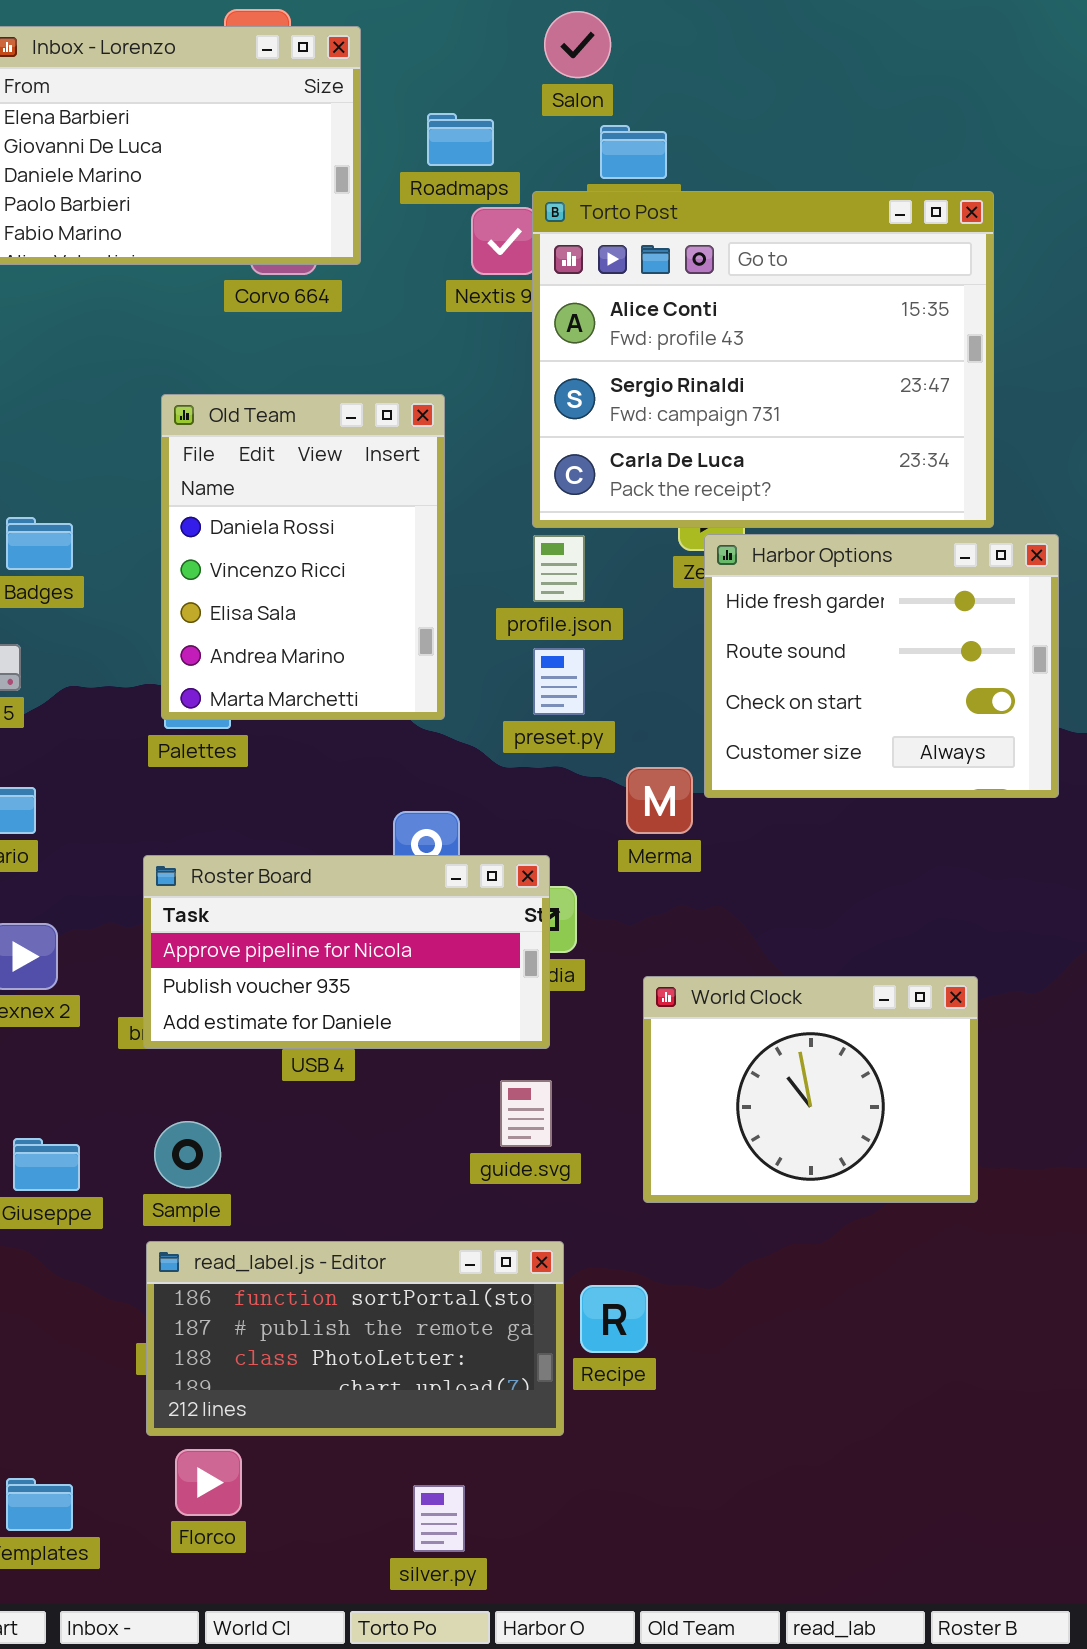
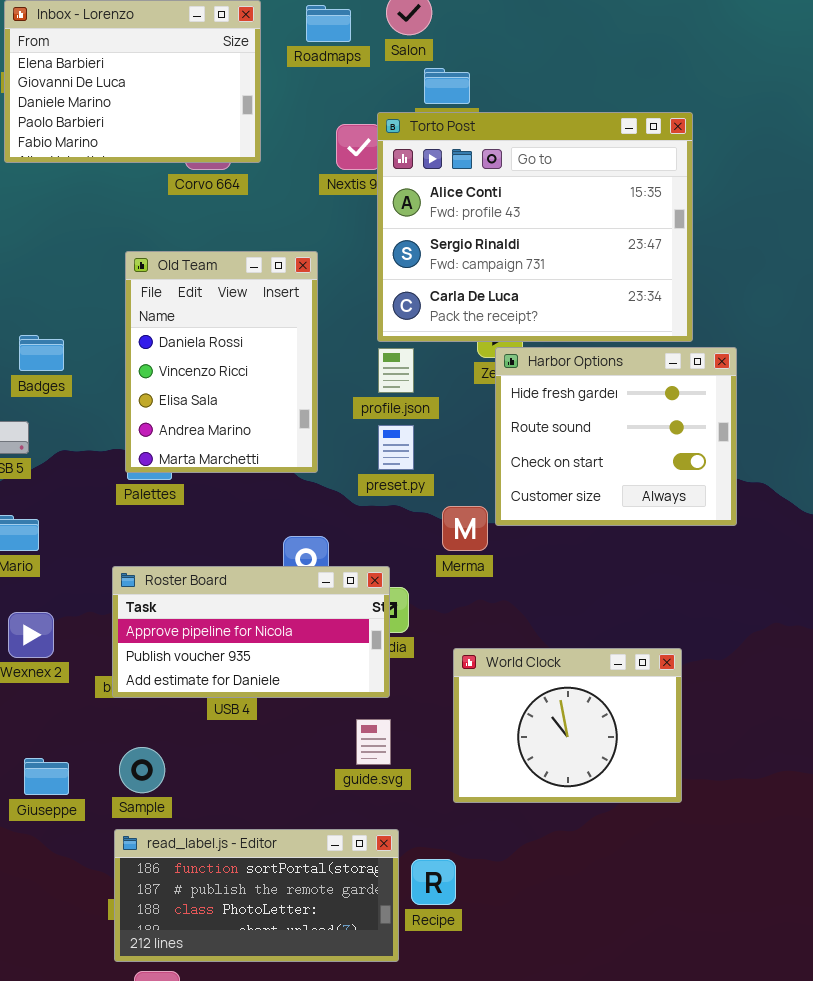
Roadmaps: [427,113,494,166] -> [306,5,351,42], moved

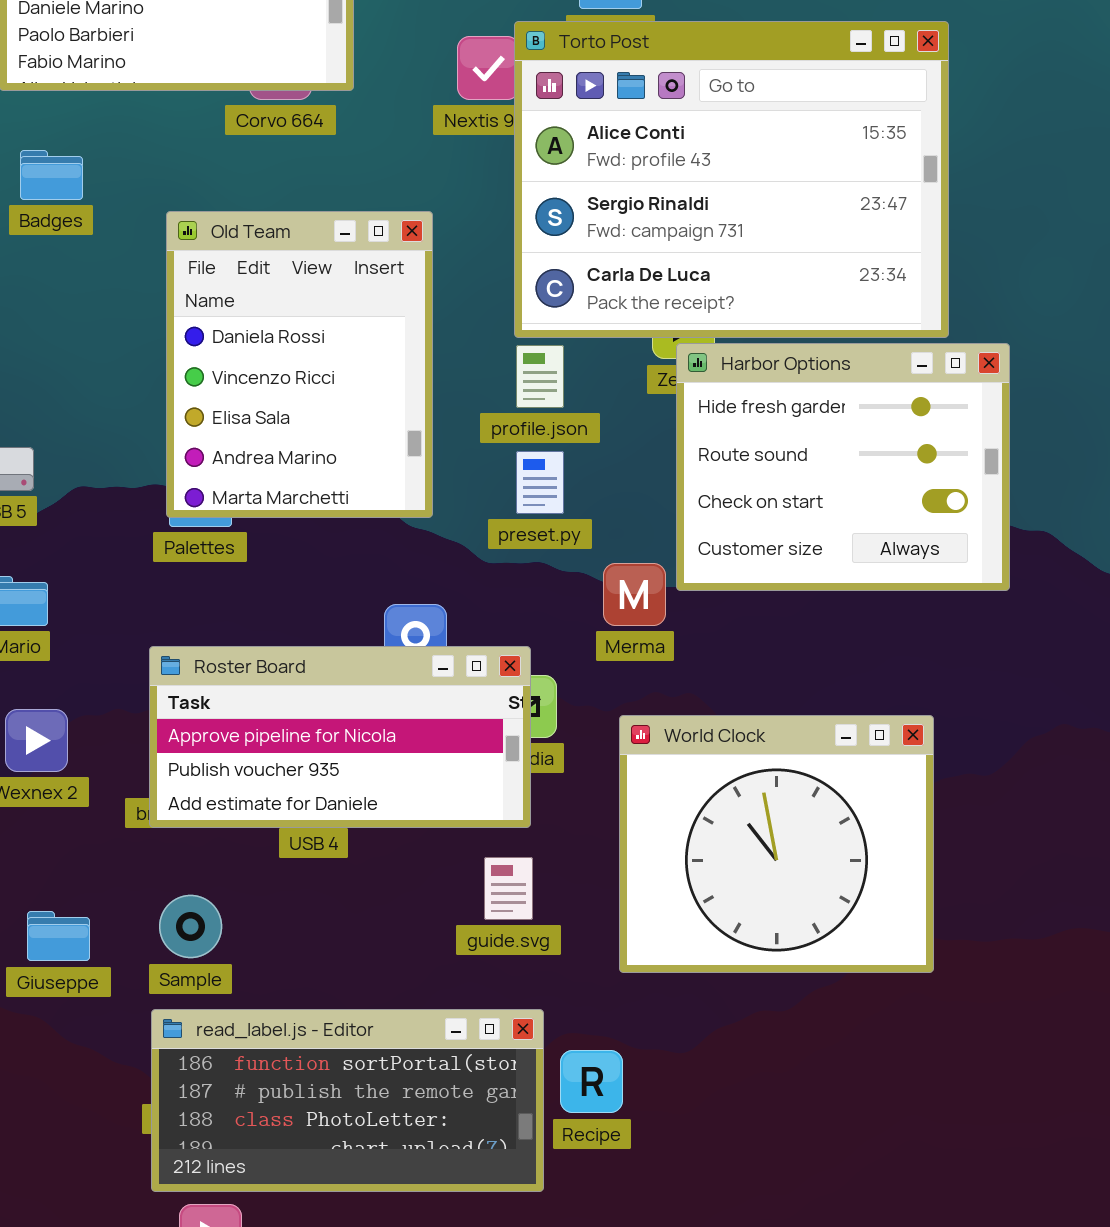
Badges: [19,335,64,371] -> [20,150,83,200], moved
World Clock: [453,648,682,803] -> [619,715,934,973], resized

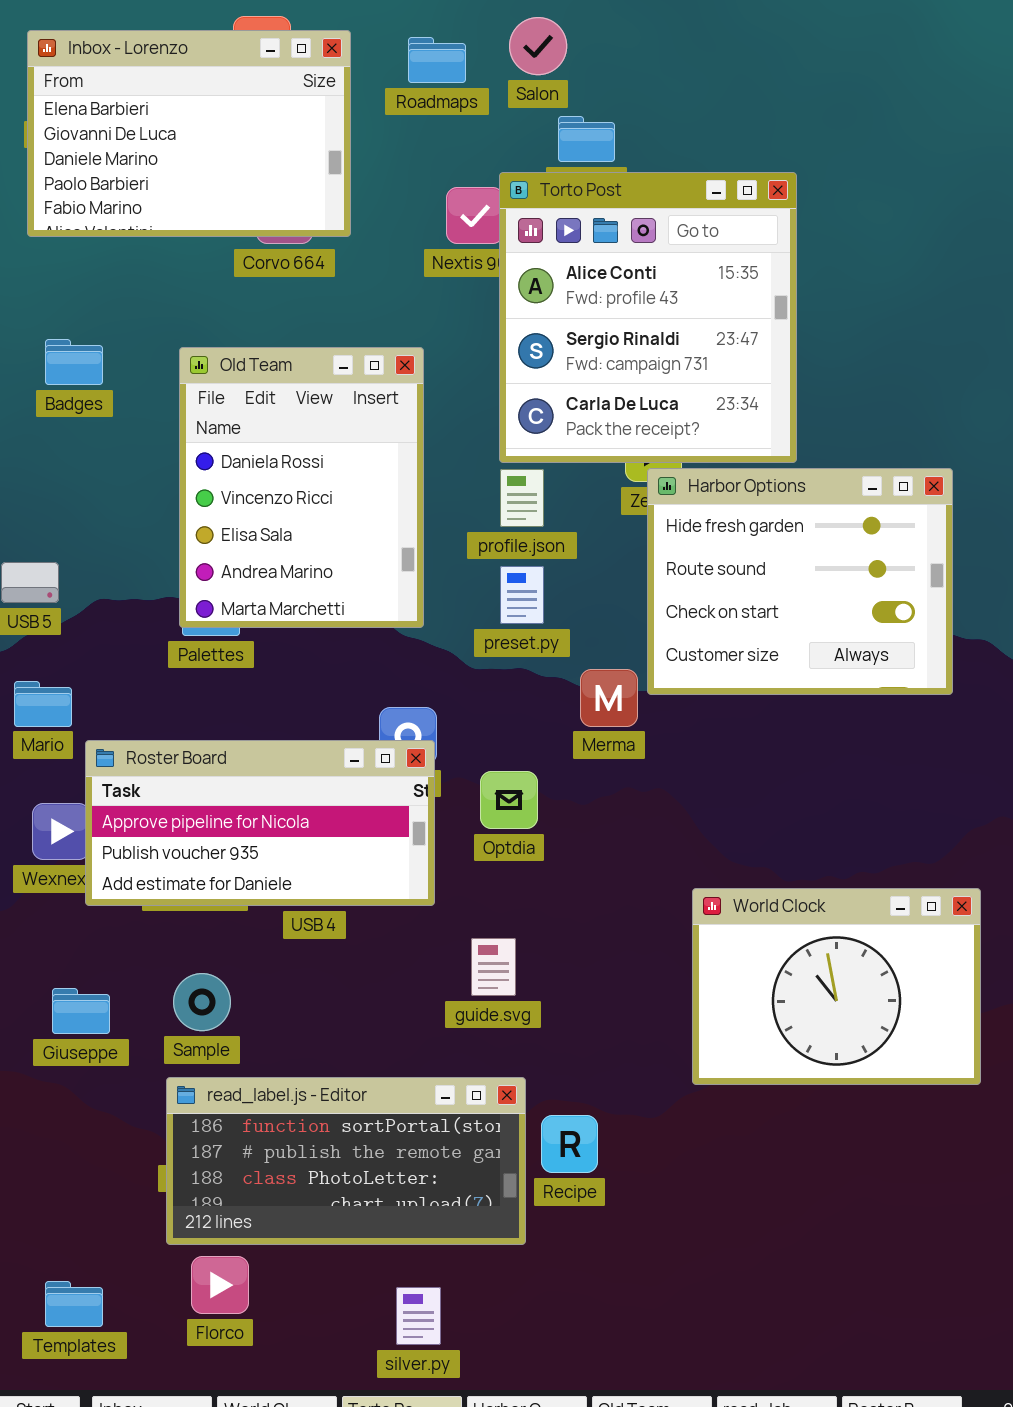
Torto Post: [514,21,949,338] -> [499,172,797,463], resized
Badges: [20,150,83,200] -> [45,339,103,385], moved
Roster Board: [149,646,531,828] -> [85,740,435,906], moved
World Clock: [619,715,934,973] -> [692,888,981,1085], moved, resized

